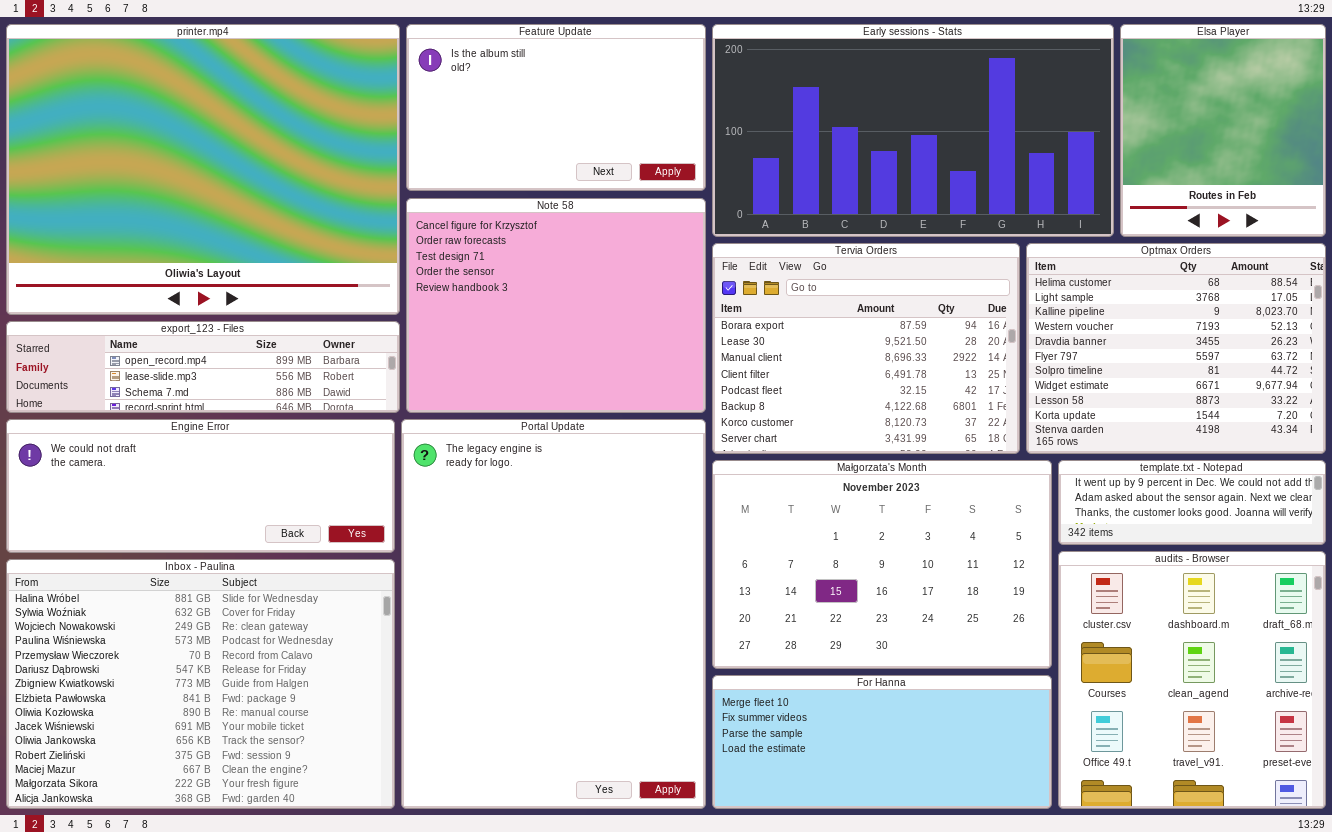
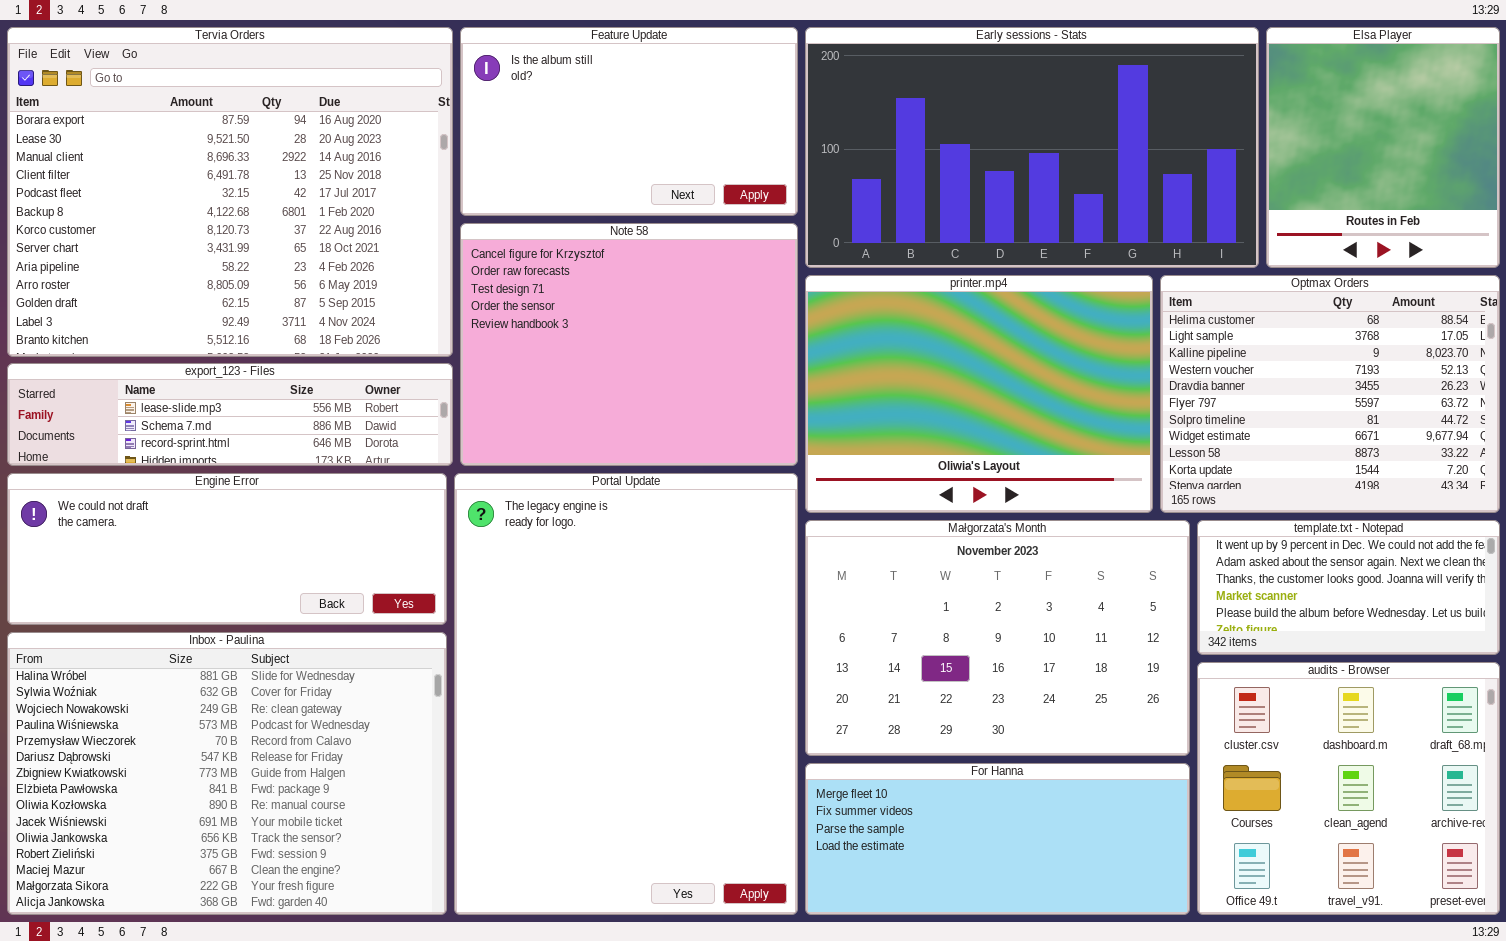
printer.mp4: [6,24,400,315] -> [805,275,1153,513], moved, resized
Tervia Orders: [712,243,1020,454] -> [7,27,453,357], moved, resized
export_123 - Files: [6,321,400,413] -> [7,363,453,466], scrolled down 1 row
template.txt - Notepad: [1058,460,1326,545] -> [1197,520,1500,655], resized
audits - Browser: [1058,551,1326,809] -> [1197,662,1500,915], resized

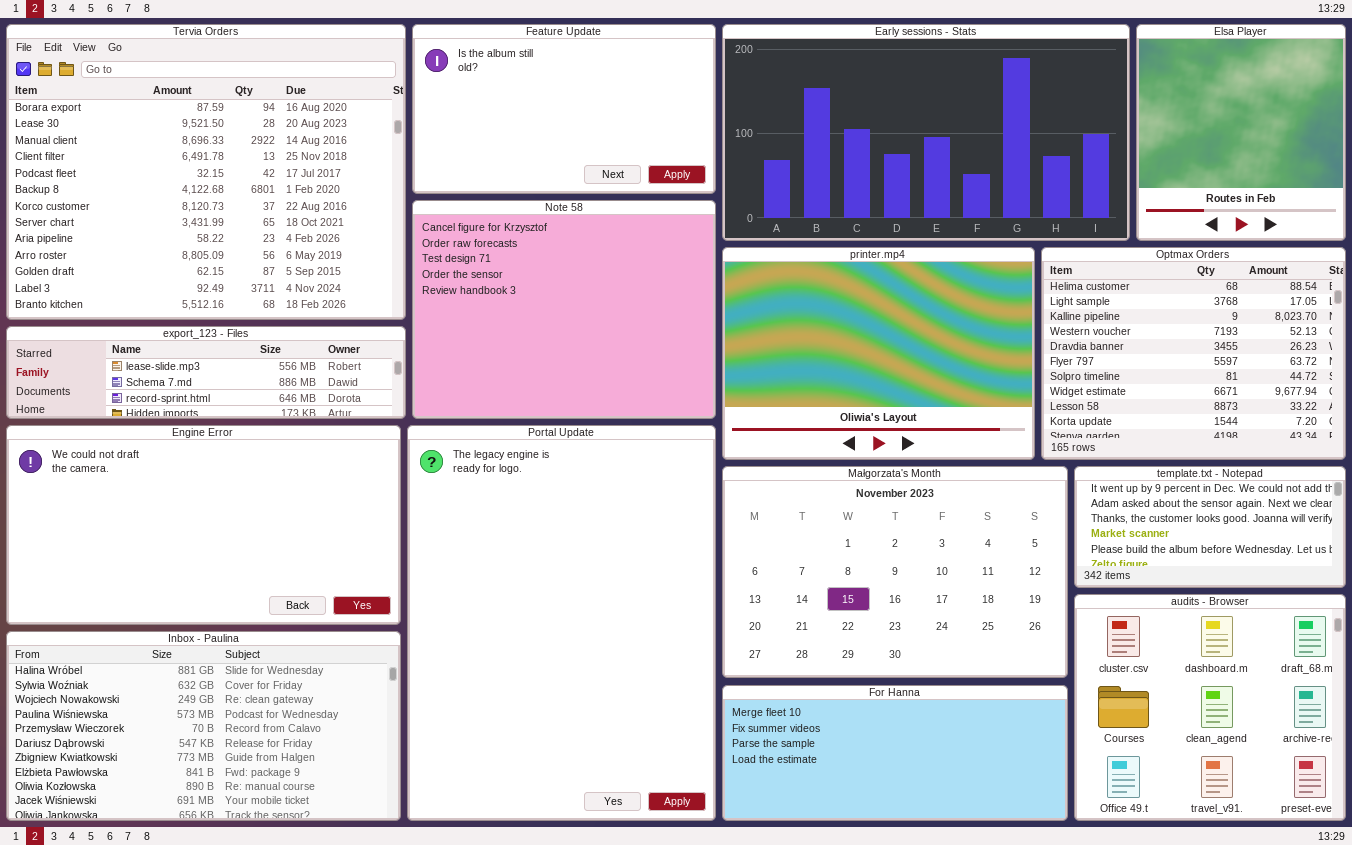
Engine Error: [7,473,447,625] -> [6,425,401,625], resized
Inbox - Paulina: [7,632,447,915] -> [6,631,401,821], resized

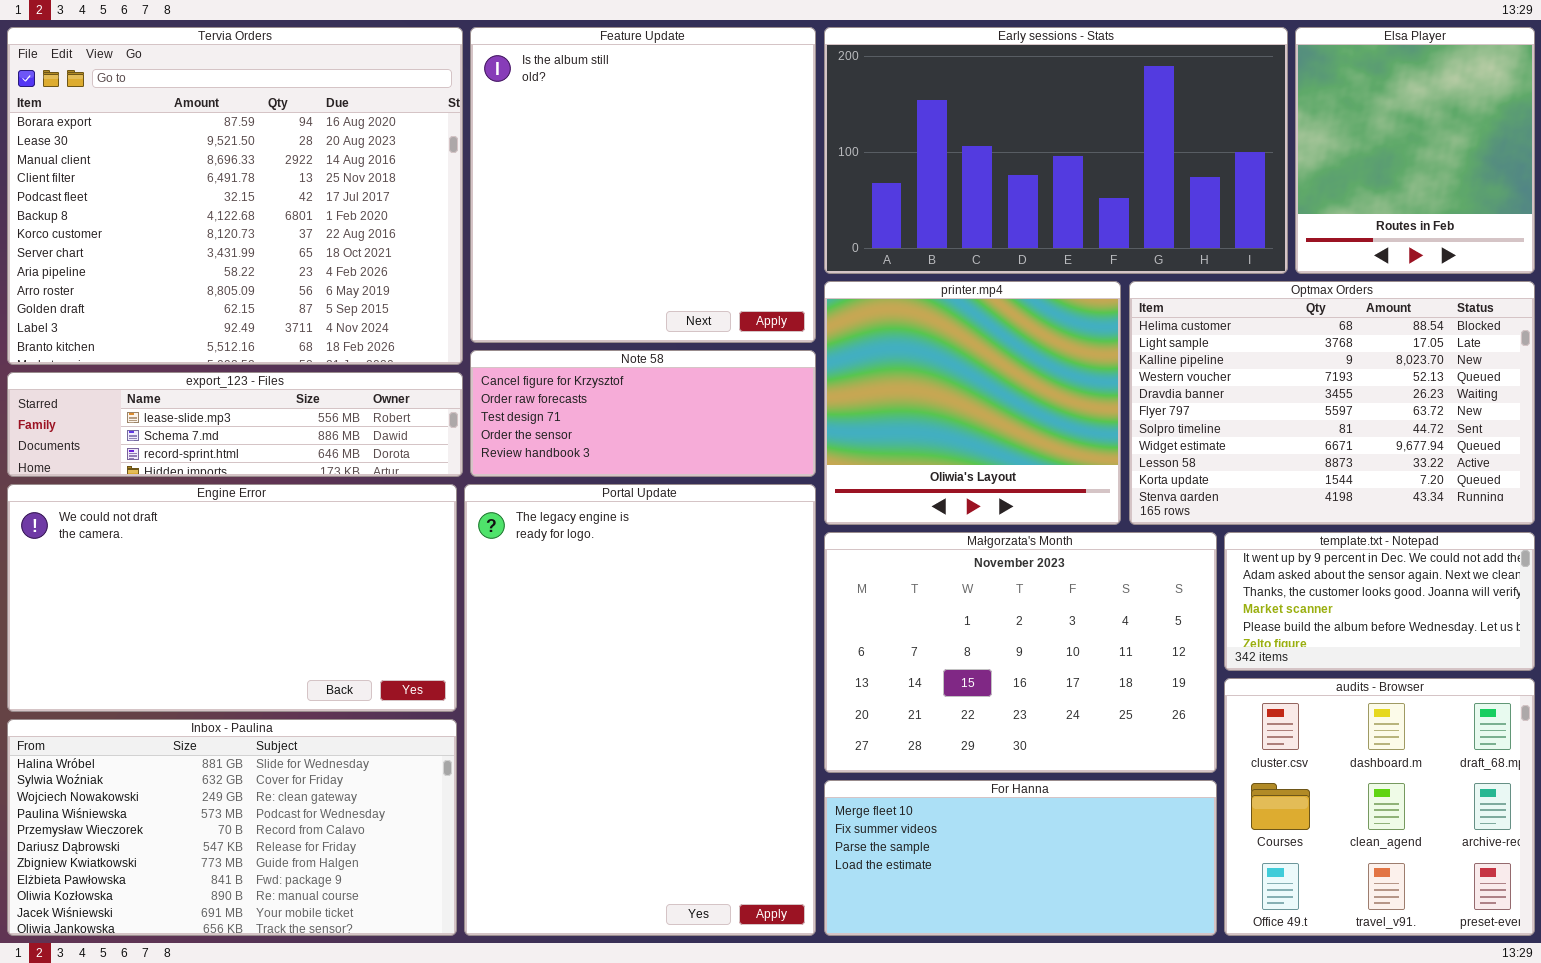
Feature Update: [412,24,716,194] -> [470,27,816,343], resized
Note 58: [412,200,716,419] -> [470,350,816,477], resized
printer.mp4: [722,247,1035,460] -> [824,281,1121,525], resized
Optmax Orders: [1041,247,1346,460] -> [1129,281,1535,525], resized

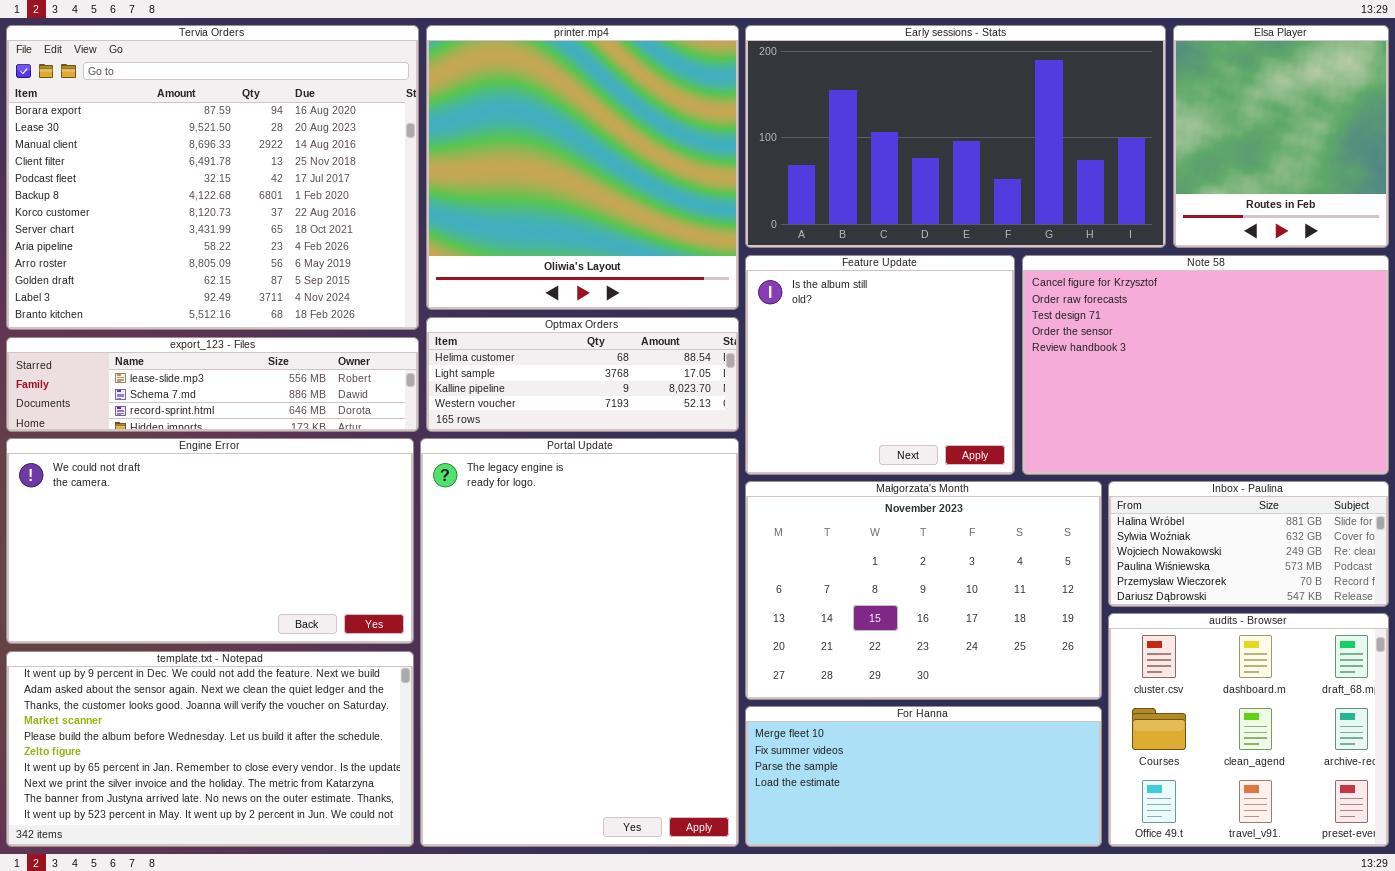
Feature Update: [470,27,816,343] -> [745,255,1015,475], moved, resized
printer.mp4: [824,281,1121,525] -> [426,25,739,310], moved, resized
Optmax Orders: [1129,281,1535,525] -> [426,317,739,432], moved, resized
Note 58: [470,350,816,477] -> [1022,255,1389,475], moved, resized
template.txt - Notepad: [1224,532,1535,671] -> [6,651,414,847], moved, resized
Inbox - Paulina: [7,719,457,936] -> [1108,481,1389,607], moved, resized

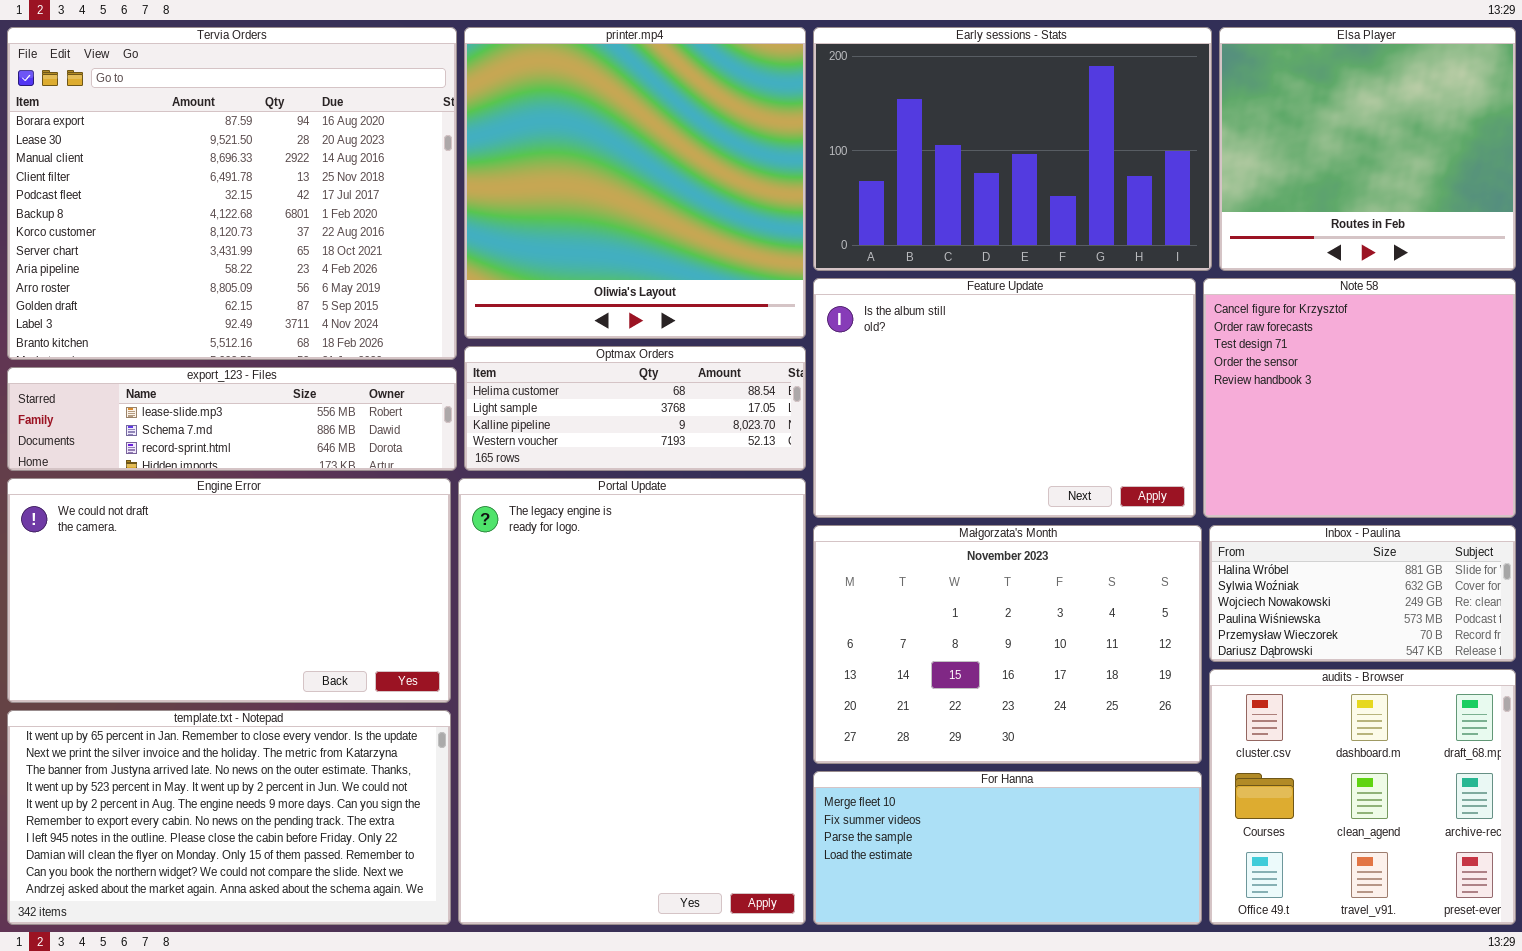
Early sessions - Stats: [745,25,1166,248] -> [813,27,1212,271], resized
Elsa Player: [1173,25,1389,248] -> [1219,27,1516,271], resized
Feature Update: [745,255,1015,475] -> [813,278,1196,518], resized
Note 58: [1022,255,1389,475] -> [1203,278,1516,518], resized
template.txt - Notepad: [6,651,414,847] -> [7,710,451,925], scrolled down 6 rows

